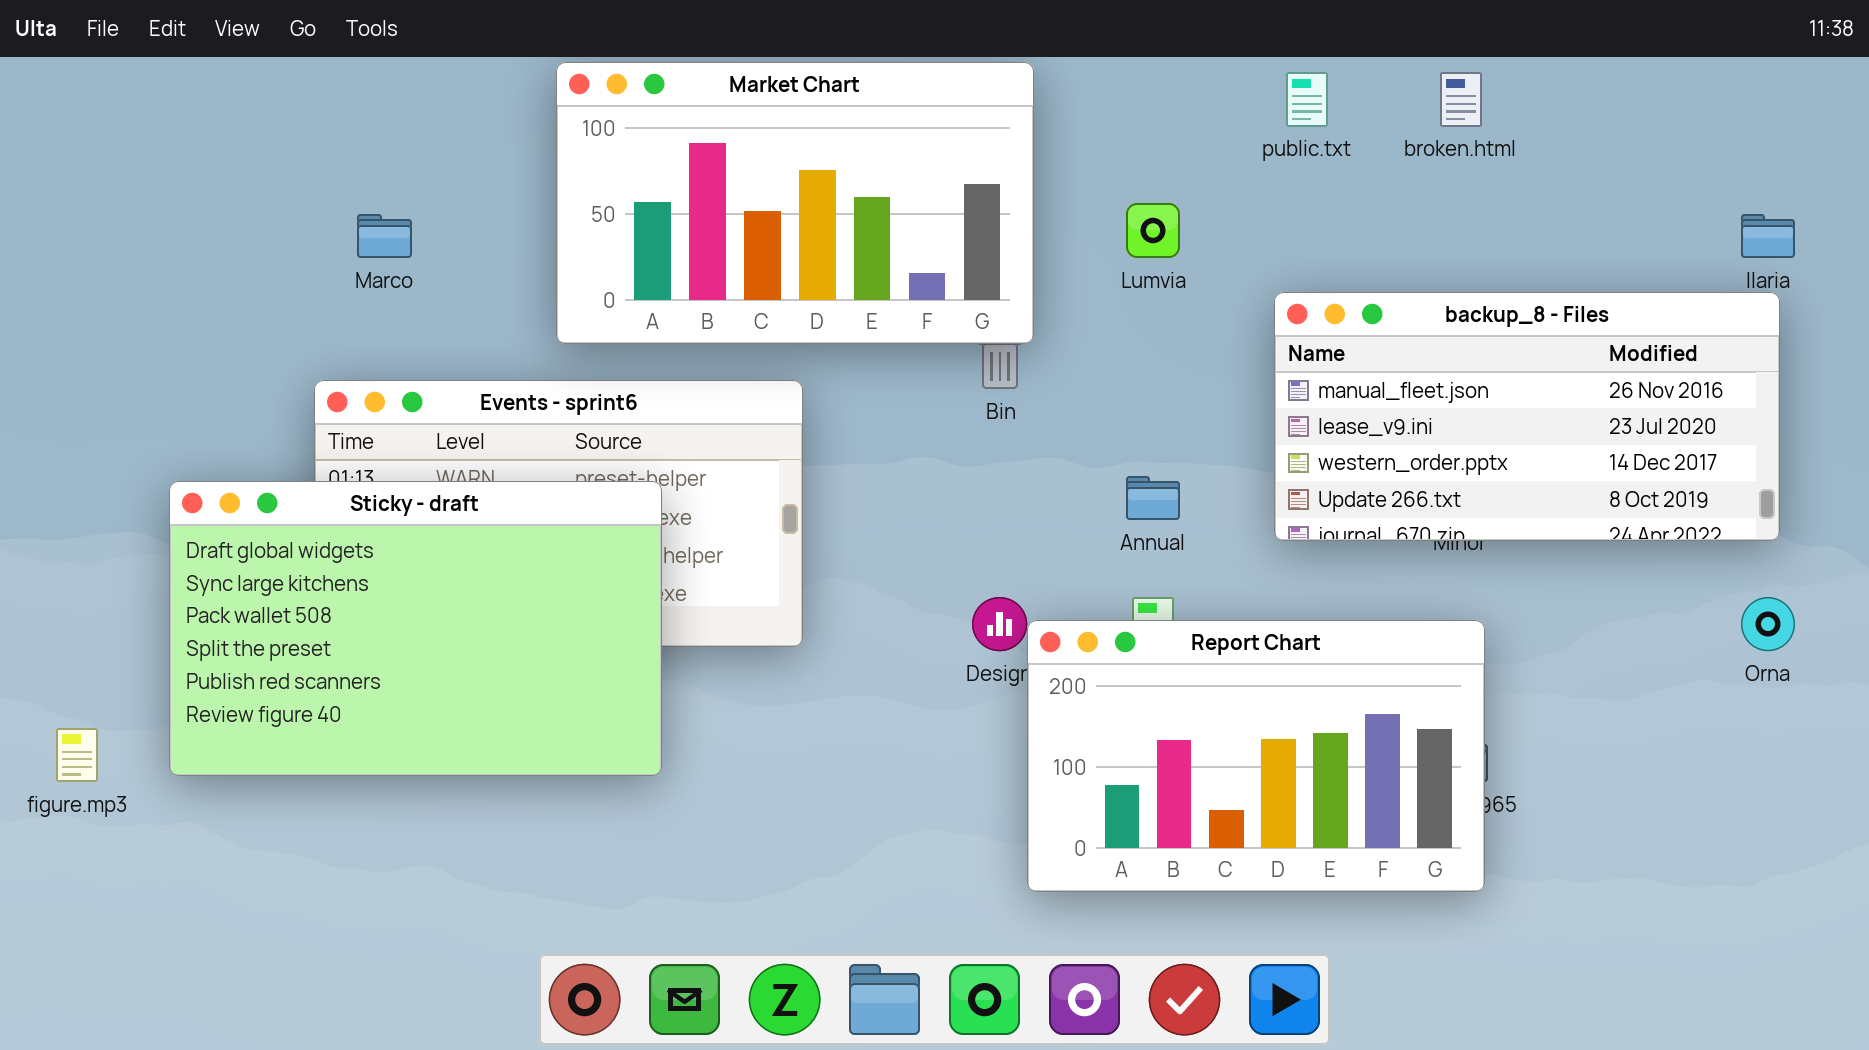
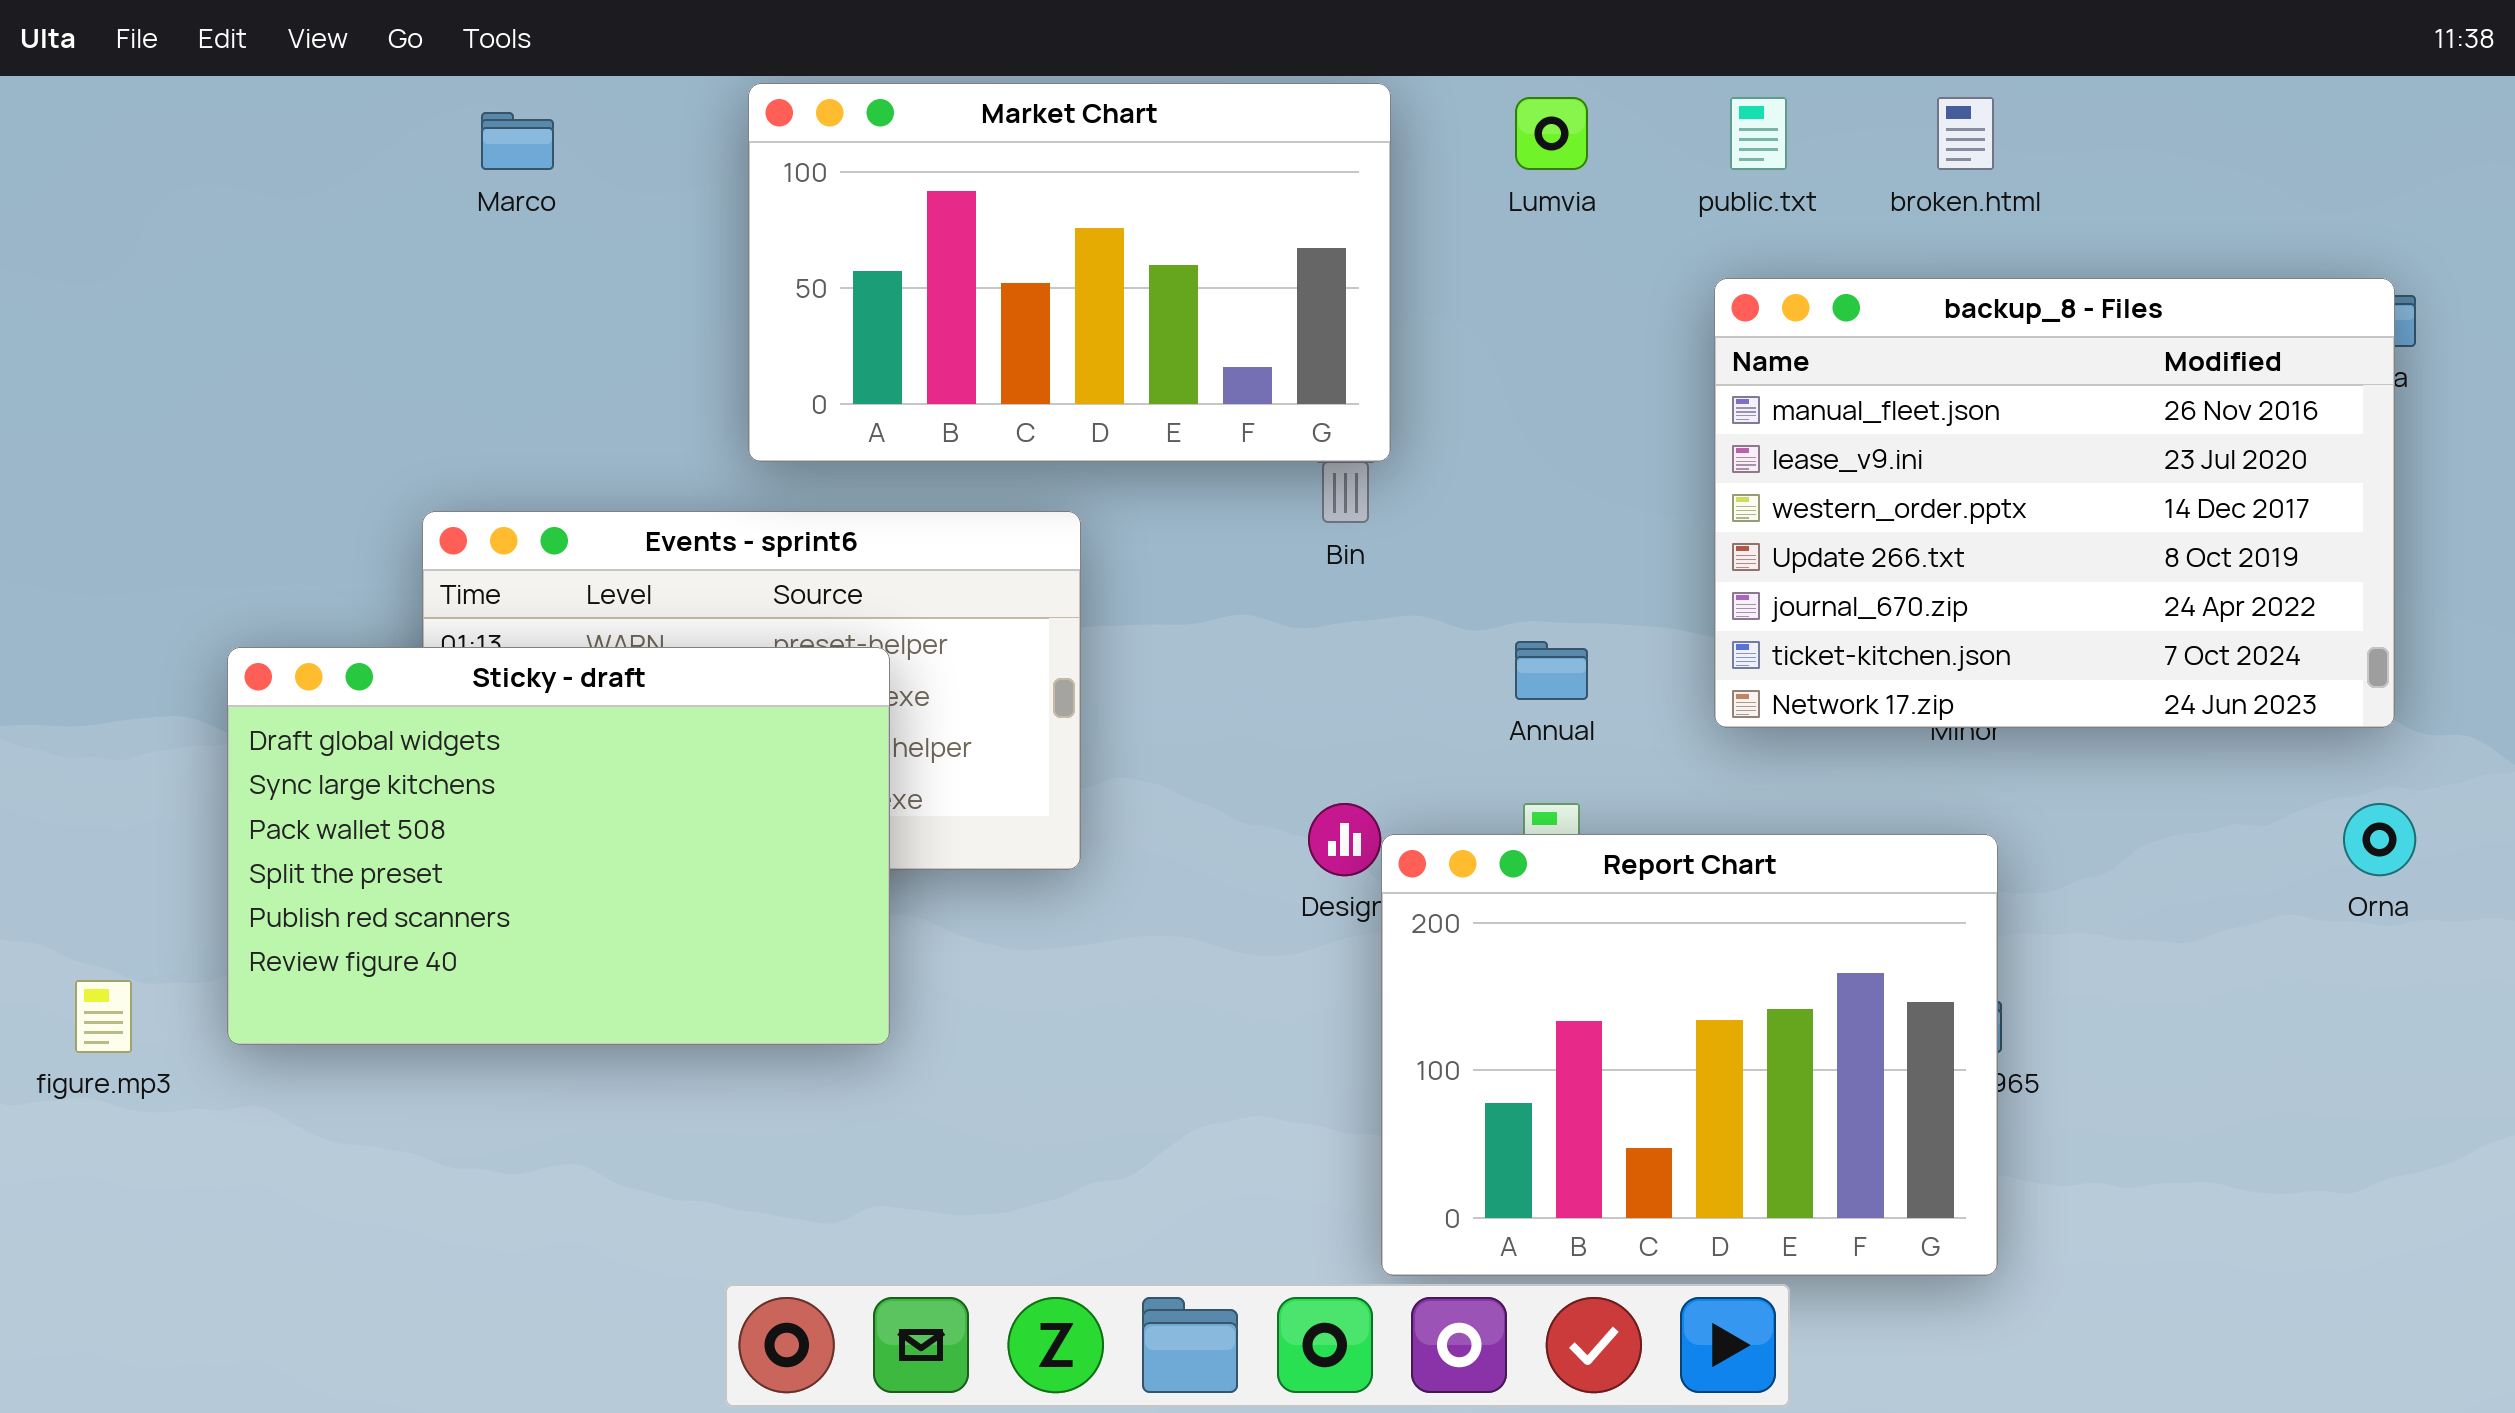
Lumvia: [1126,203,1180,258] -> [1515,97,1588,170], moved
Marco: [357,214,412,258] -> [481,112,554,170], moved
backup_8 - Files: [1274,292,1780,541] -> [1714,278,2395,728], resized
Report Chart: [1027,620,1485,892] -> [1381,834,1998,1276], resized

